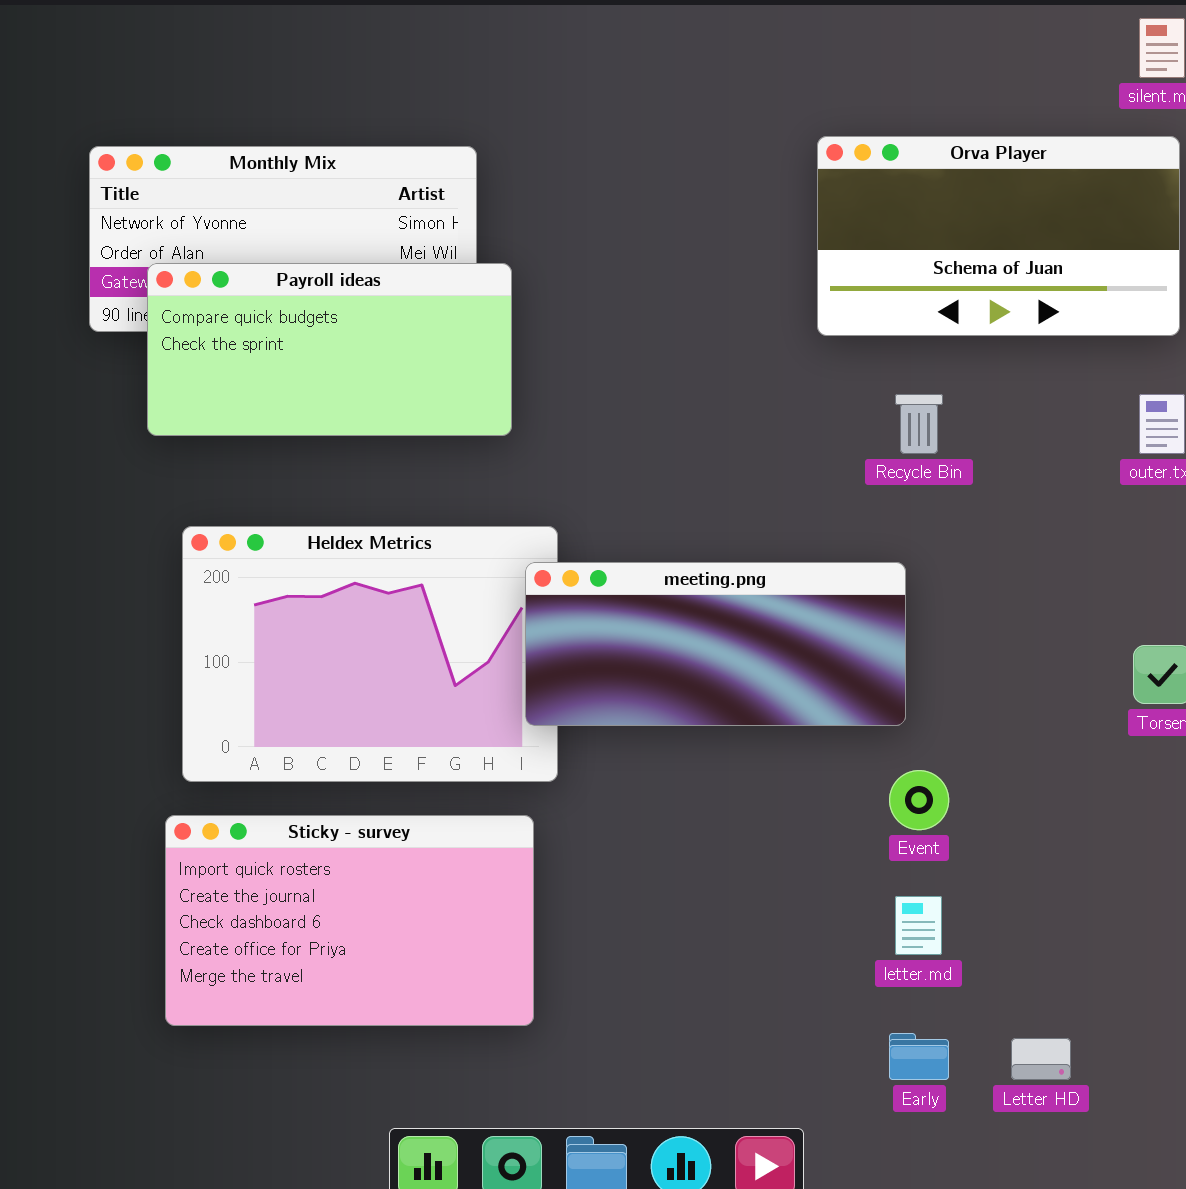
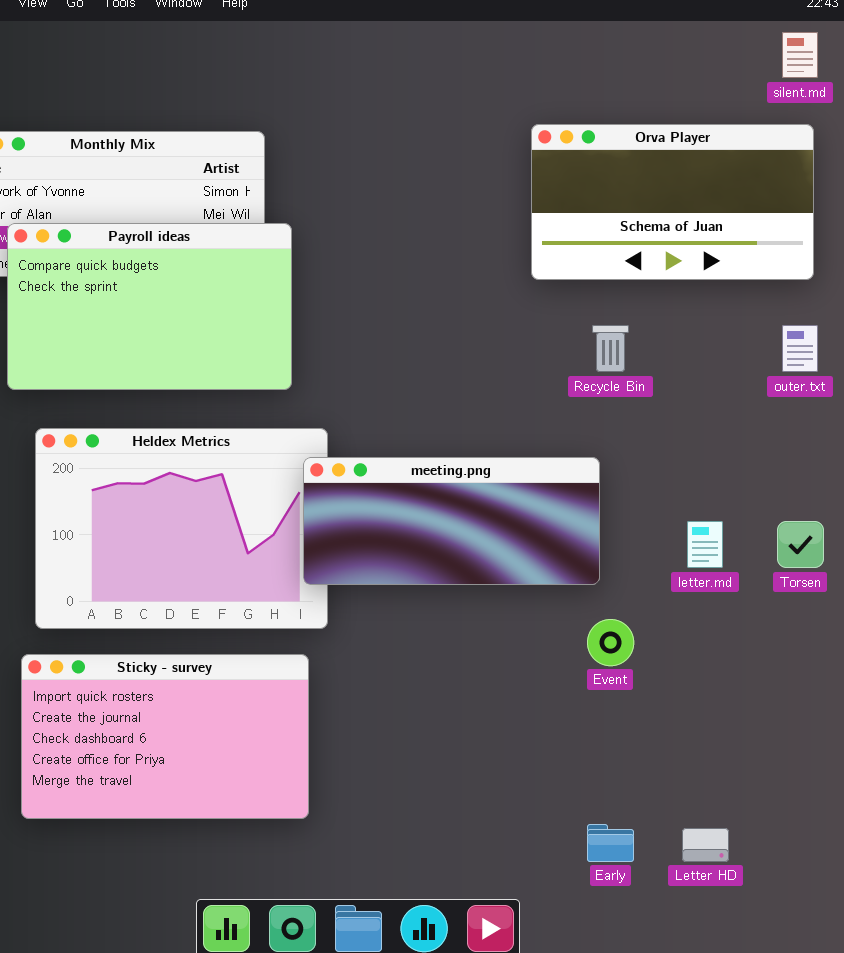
Payroll ideas: [147,263,512,436] -> [7,223,292,390], resized
letter.md: [895,896,942,955] -> [687,521,723,568], moved

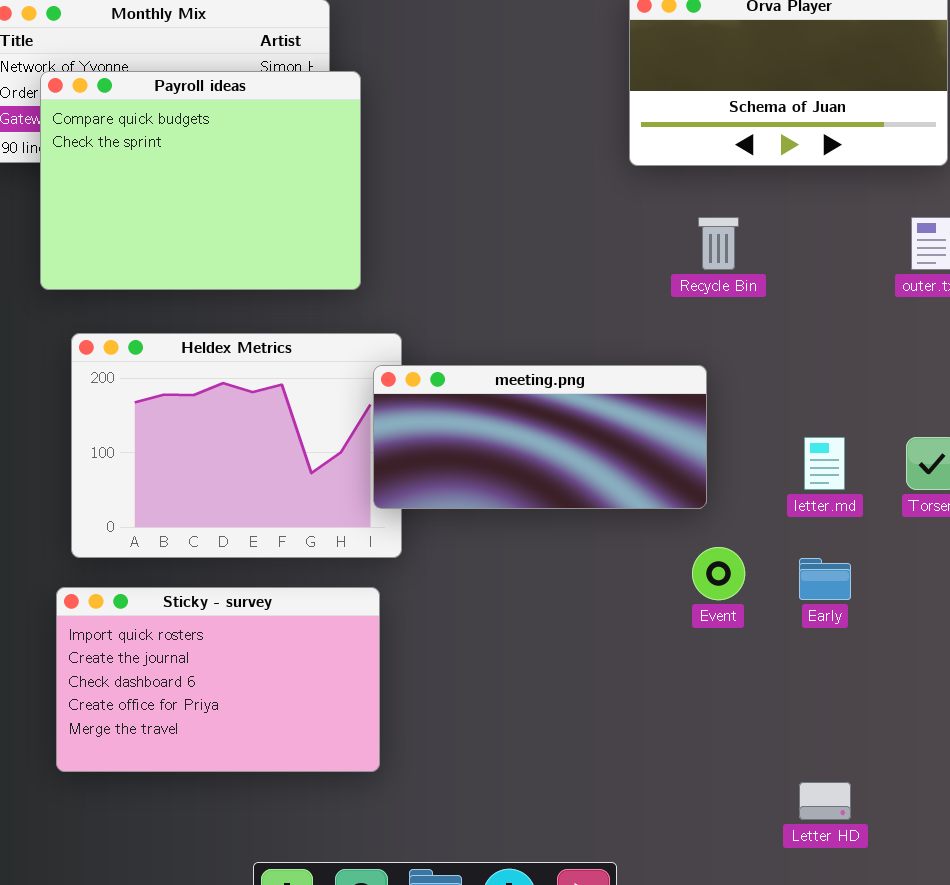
Payroll ideas: [7,223,292,390] -> [40,71,361,290], resized
Early: [587,824,634,862] -> [799,558,851,600], moved

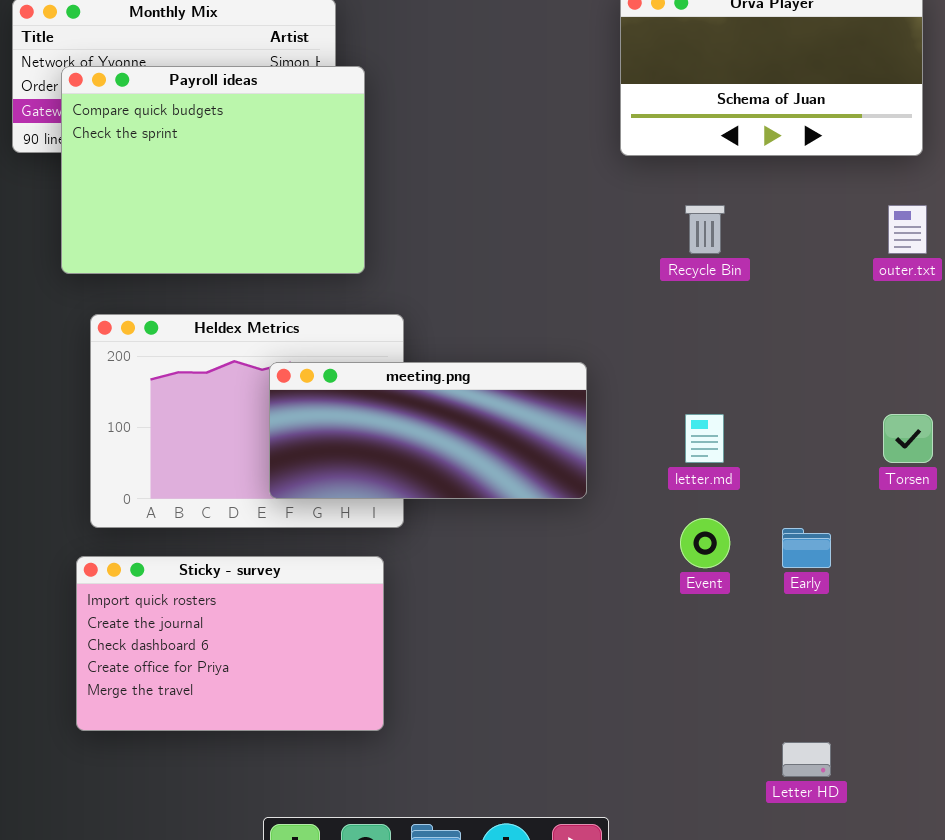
meeting.png: [373,365,707,509] -> [269,362,587,499], moved
letter.md: [804,437,845,490] -> [685,414,724,463], moved

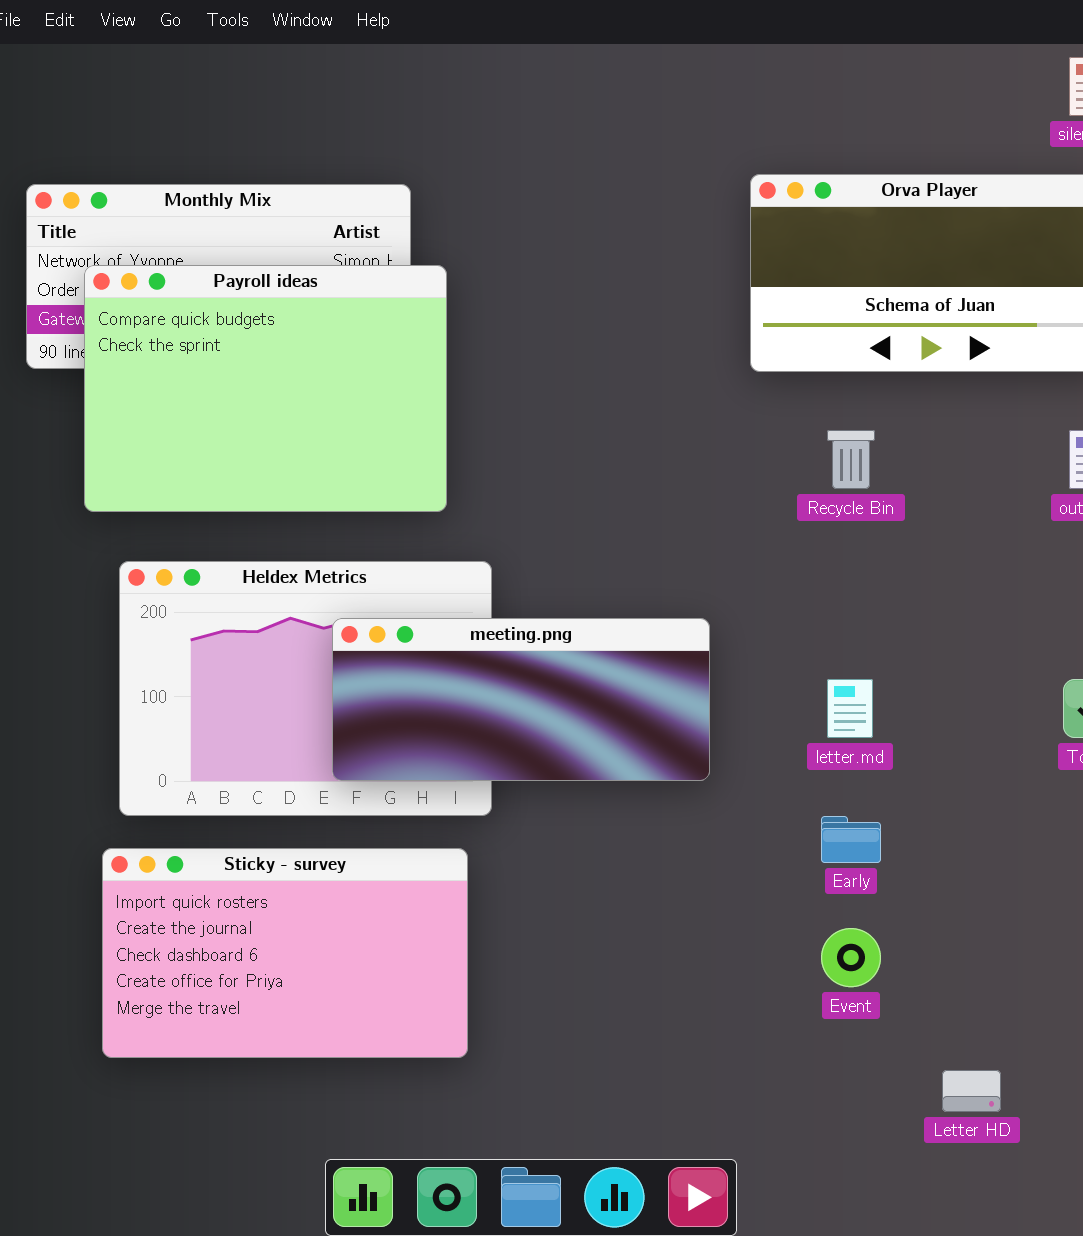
Event: [680,518,730,568] -> [821,928,881,987], moved
Early: [782,528,831,568] -> [821,816,881,863], moved

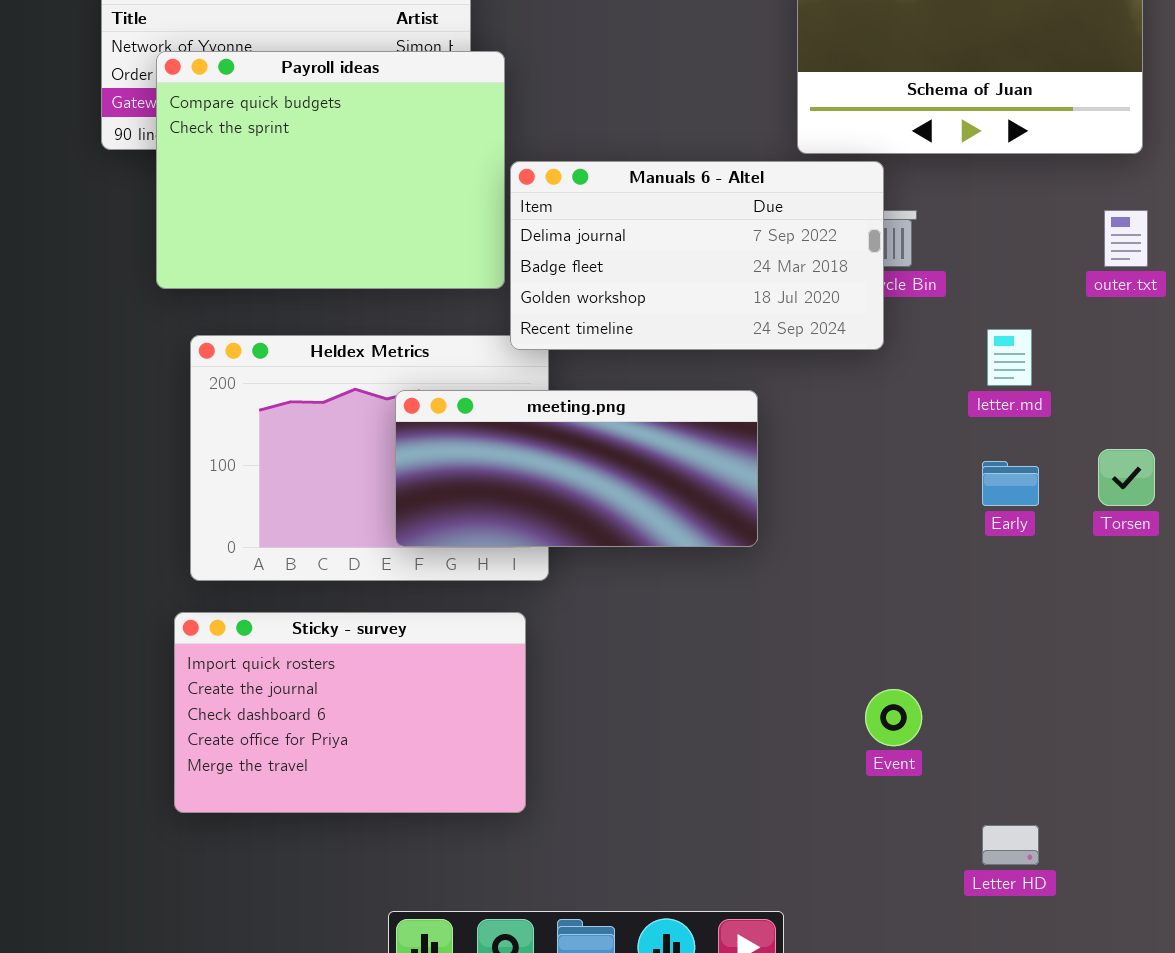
Manuals 6 - Altel: none -> [510,161,884,350], opened
letter.md: [827,679,873,738] -> [987,329,1032,386], moved
Early: [821,816,881,863] -> [982,461,1039,506], moved

